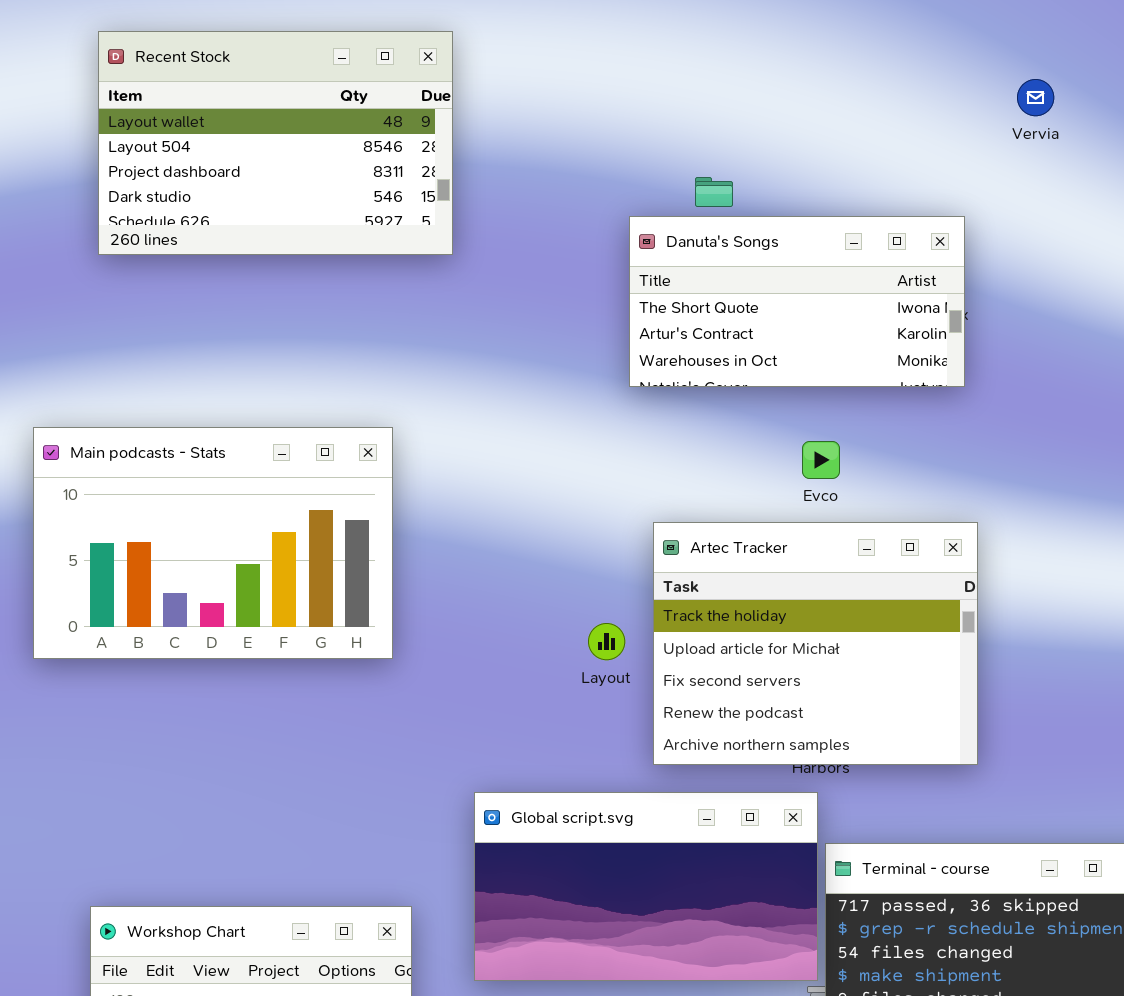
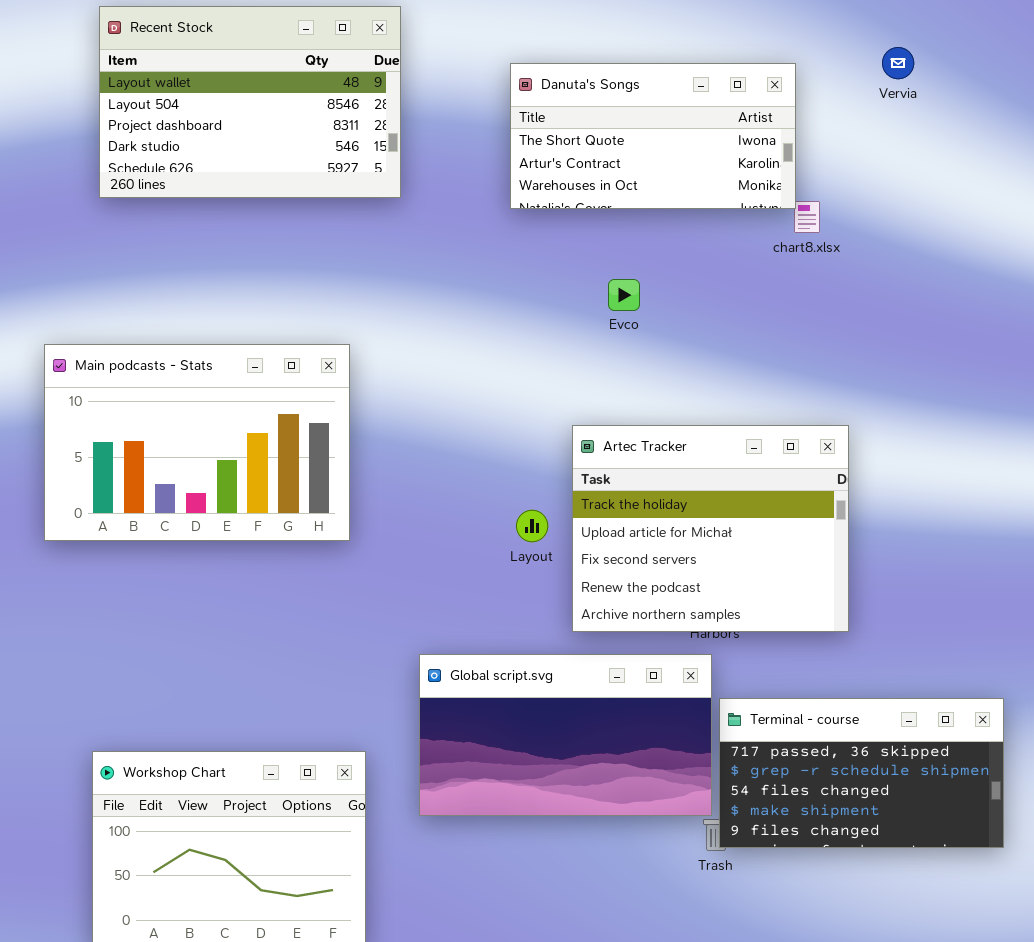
Danuta's Songs: [629,216,965,387] -> [510,63,796,209], moved
Evco: [802,441,840,479] -> [608,279,640,311], moved

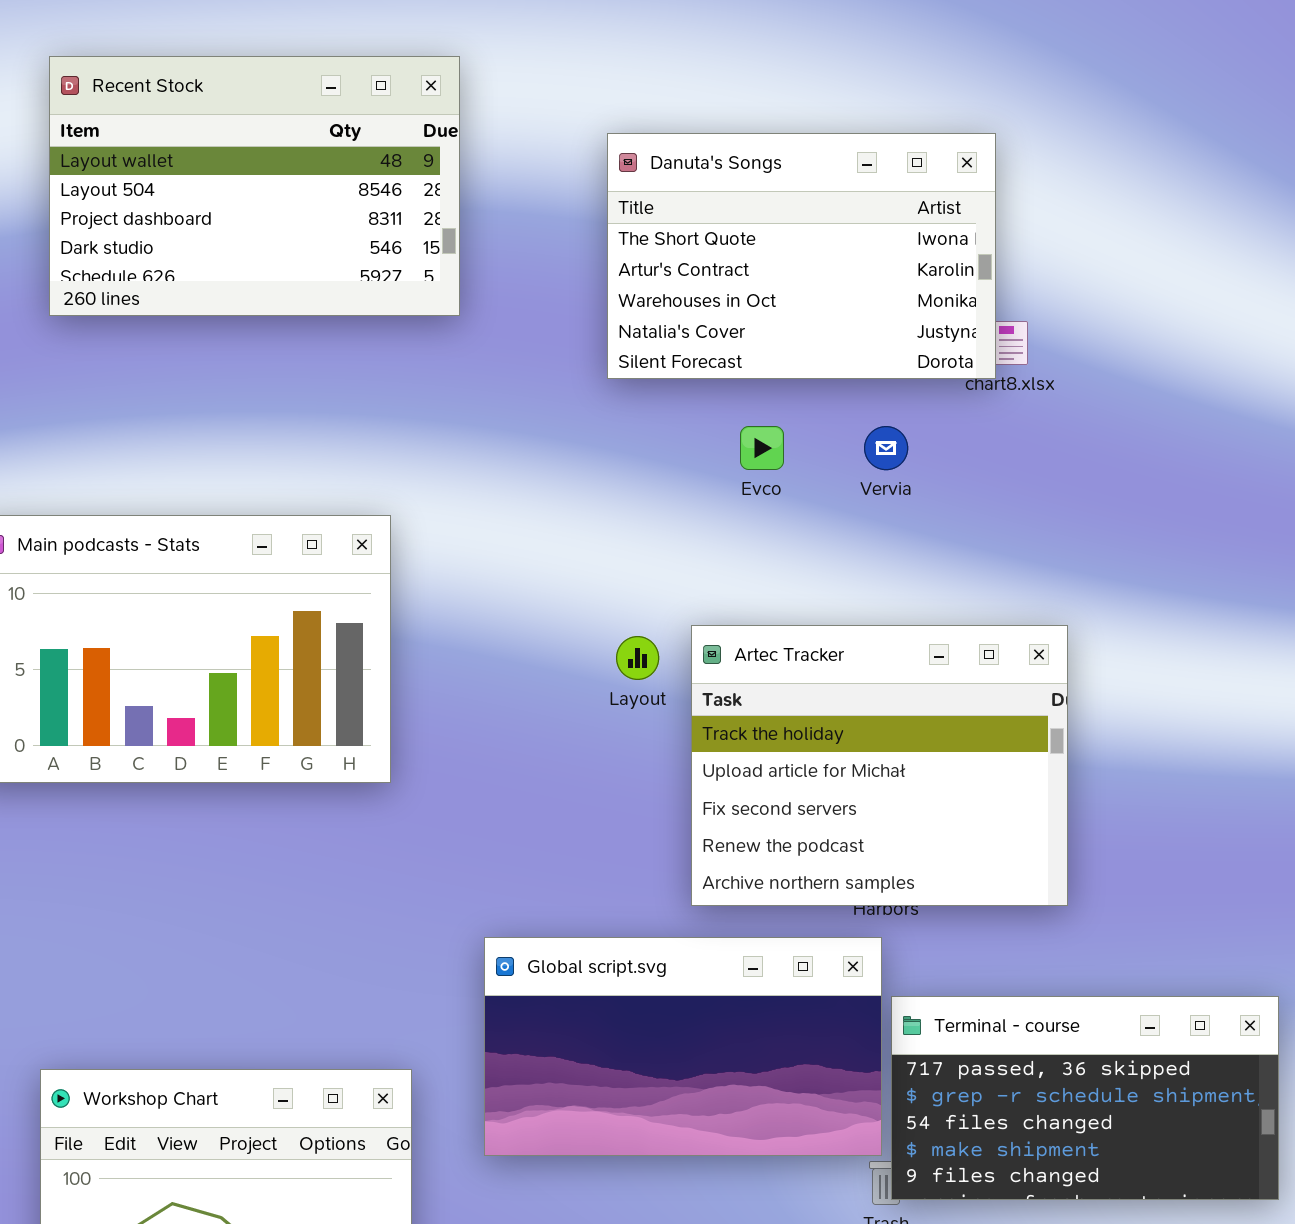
Vervia: [882,47,914,79] -> [864,426,908,470], moved
Danuta's Songs: [510,63,796,209] -> [607,133,996,379], resized
Layout: [516,510,548,542] -> [616,636,659,680], moved

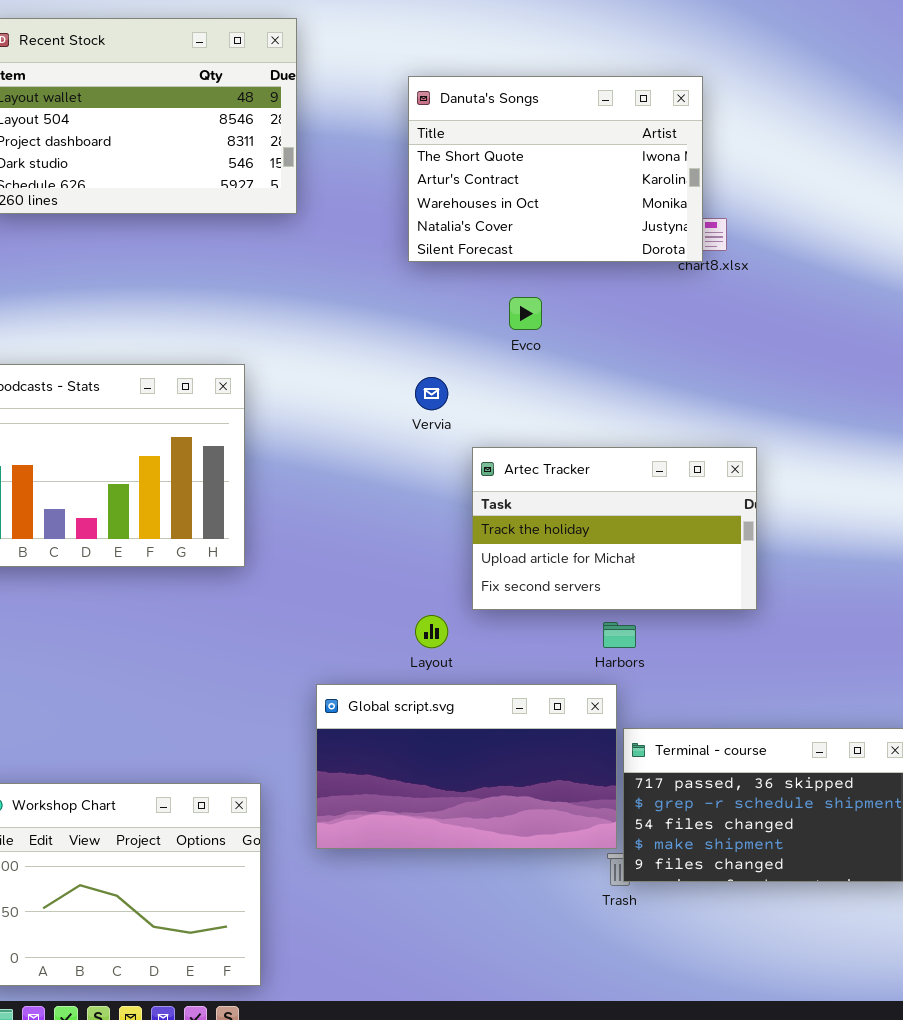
Vervia: [864,426,908,470] -> [415,377,448,410], moved
Artec Tracker: [691,625,1068,906] -> [472,447,757,610], resized
Layout: [616,636,659,680] -> [415,615,448,648], moved

